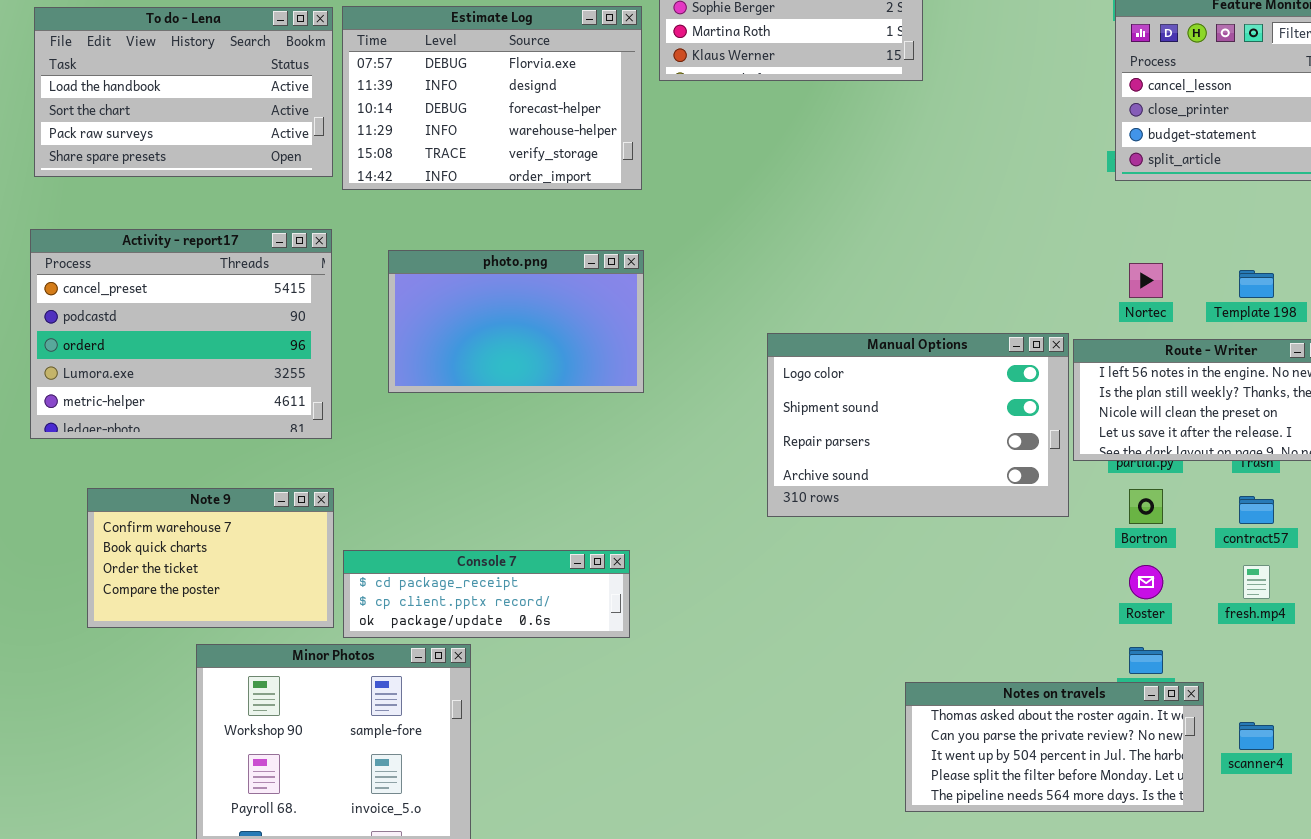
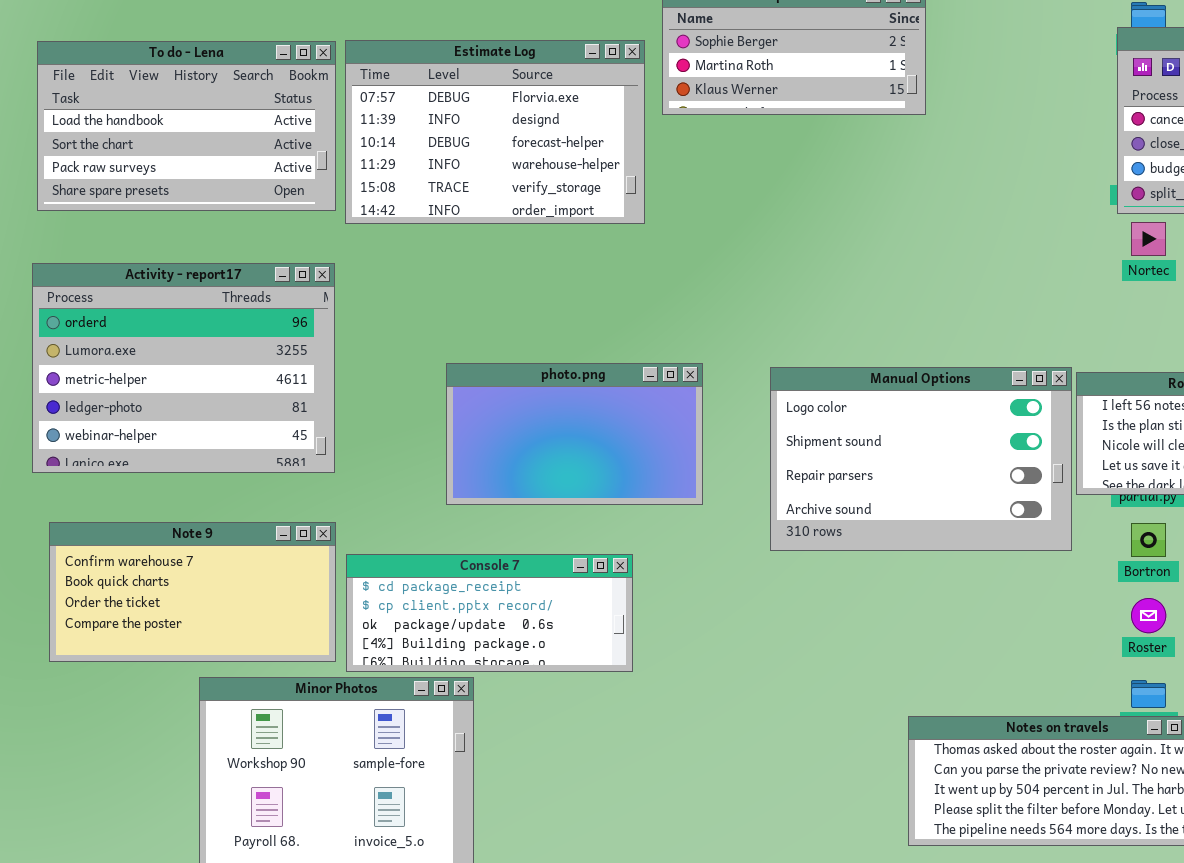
Activity - report17: [30,229,332,439] -> [32,263,335,473], scrolled down 2 rows
photo.png: [388,250,644,393] -> [446,363,703,505], moved
Nortec: [1129,263,1163,298] -> [1131,222,1166,256], moved
Note 9: [87,488,334,628] -> [49,522,336,662], resized
Console 7: [343,550,630,638] -> [346,554,633,672], resized

